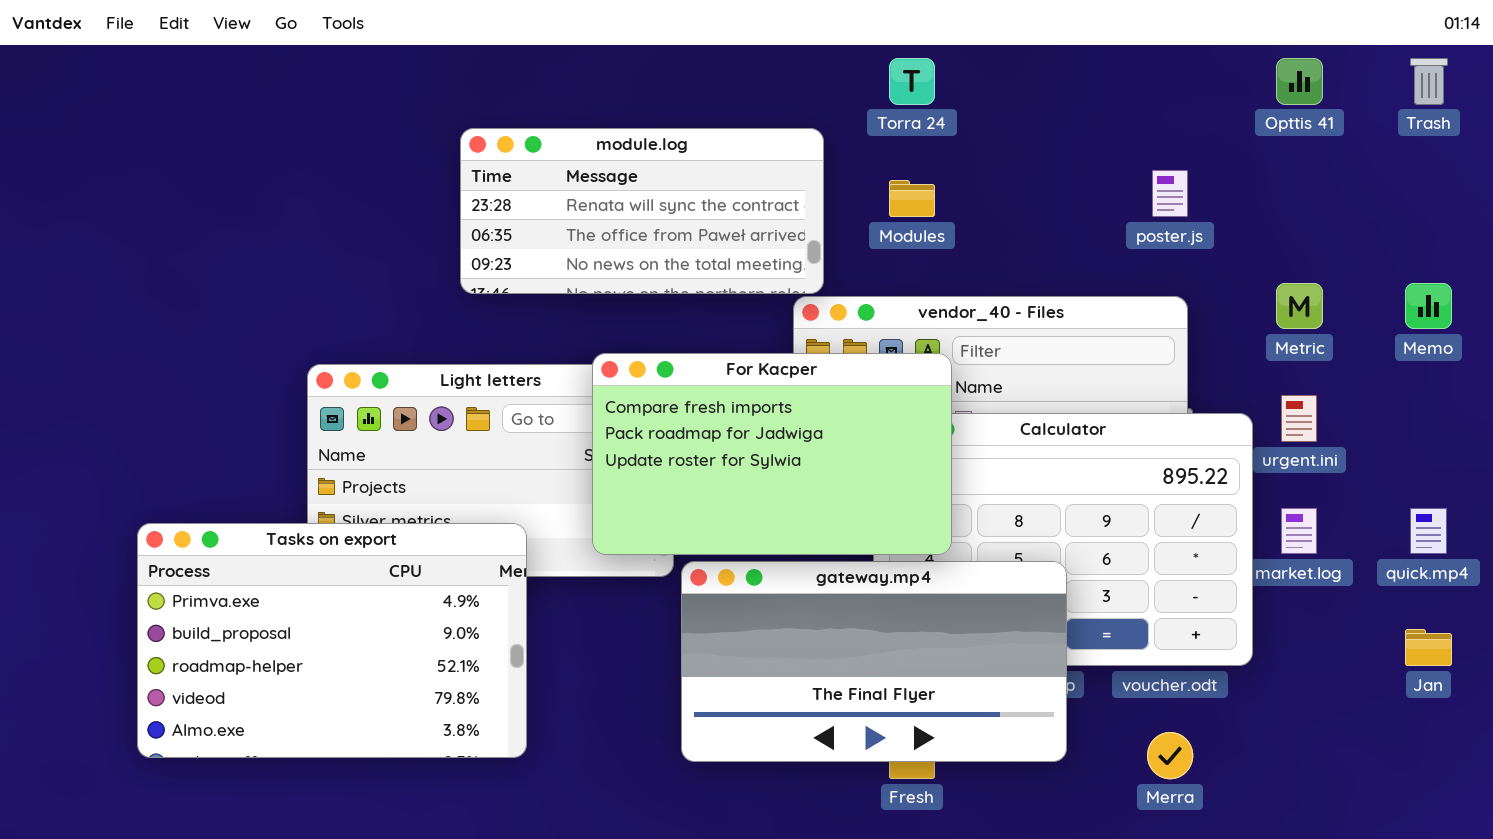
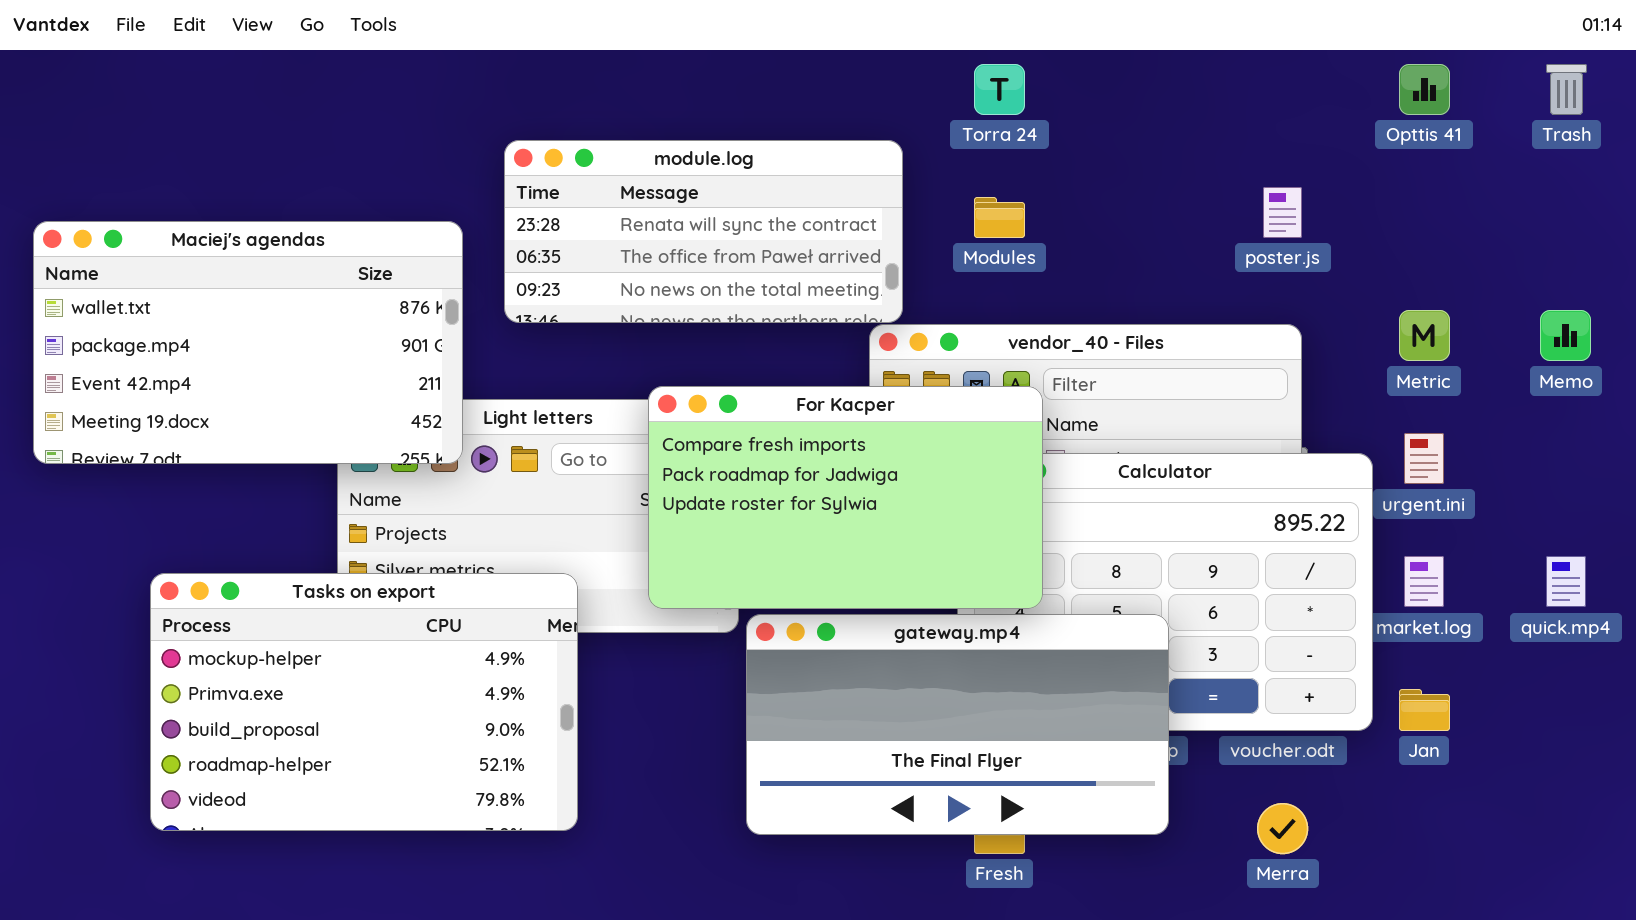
Maciej's agendas: none -> [33,221,463,464], opened
Tasks on export: [137,523,527,758] -> [150,573,578,831], scrolled up 1 row
Jan: [1405,629,1452,666] -> [1399,689,1450,731], moved

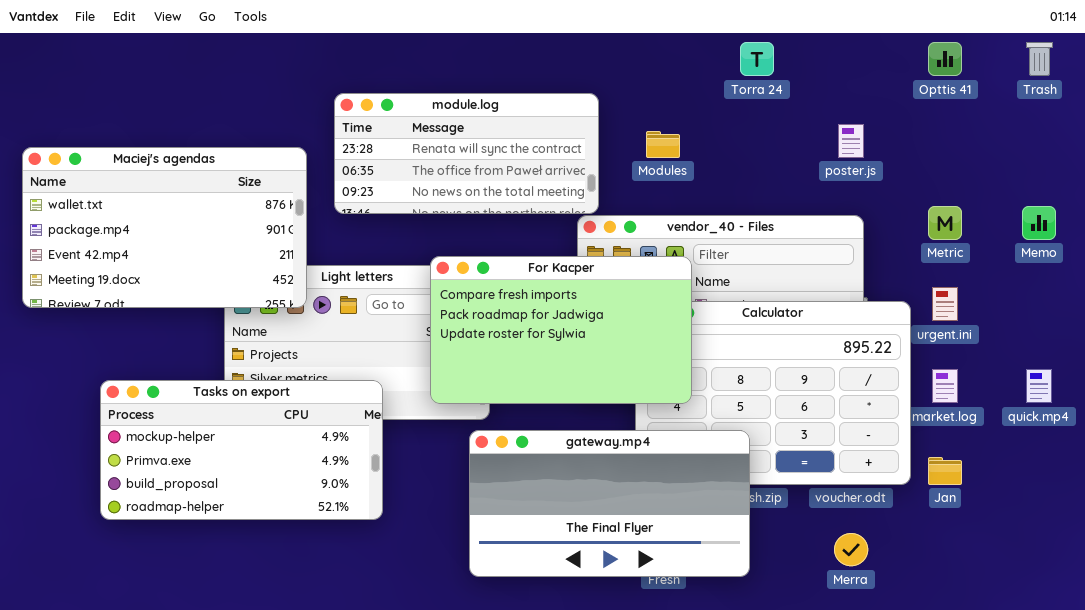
Torra 24: [974,64,1025,115] -> [740,42,774,76], moved
Tasks on export: [150,573,578,831] -> [100,380,383,520], resized
gateway.mp4: [746,614,1169,835] -> [469,430,750,577], moved

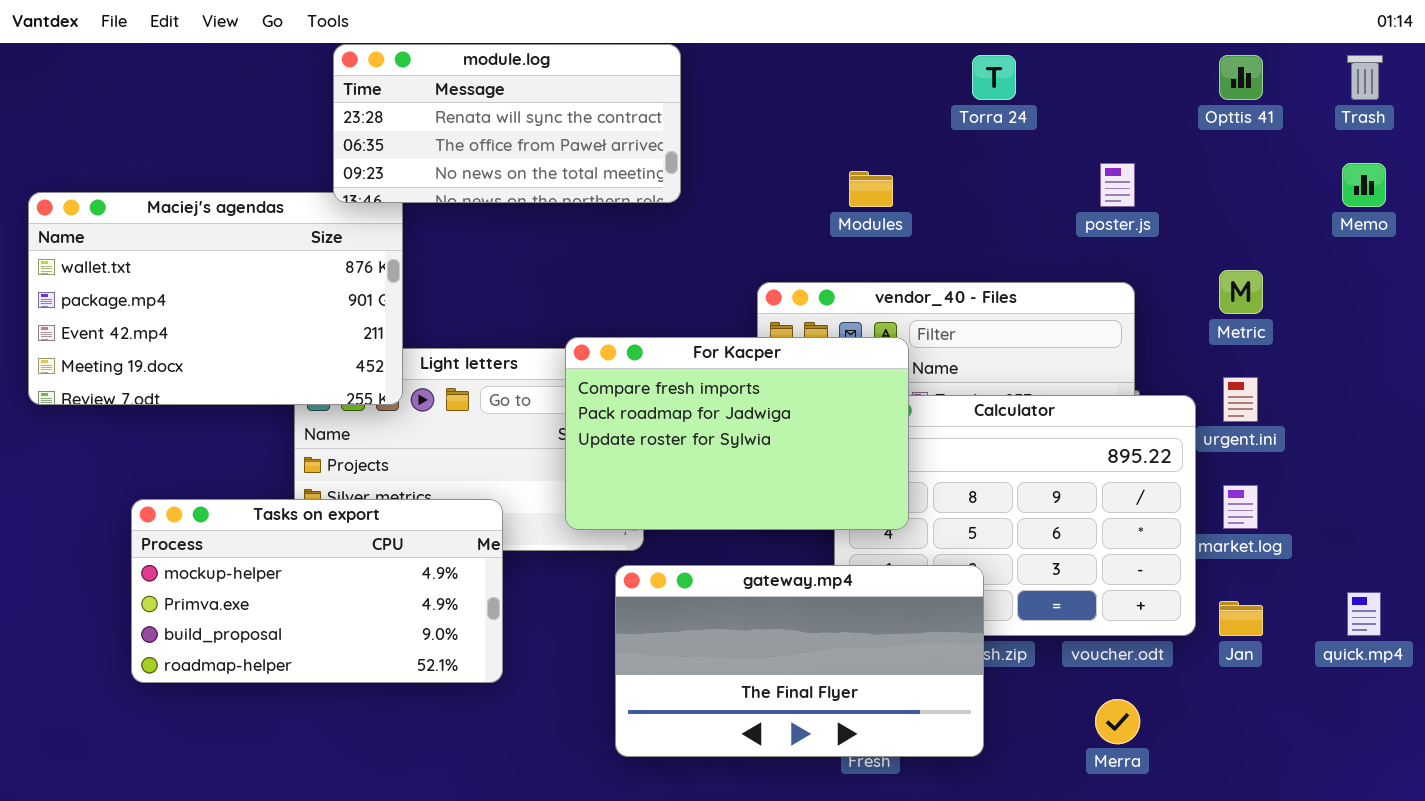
module.log: [334,93,599,214] -> [333,44,681,203], moved
Memo: [1022,206,1056,240] -> [1342,163,1386,207], moved
quick.mp4: [1026,369,1052,403] -> [1347,592,1381,636], moved

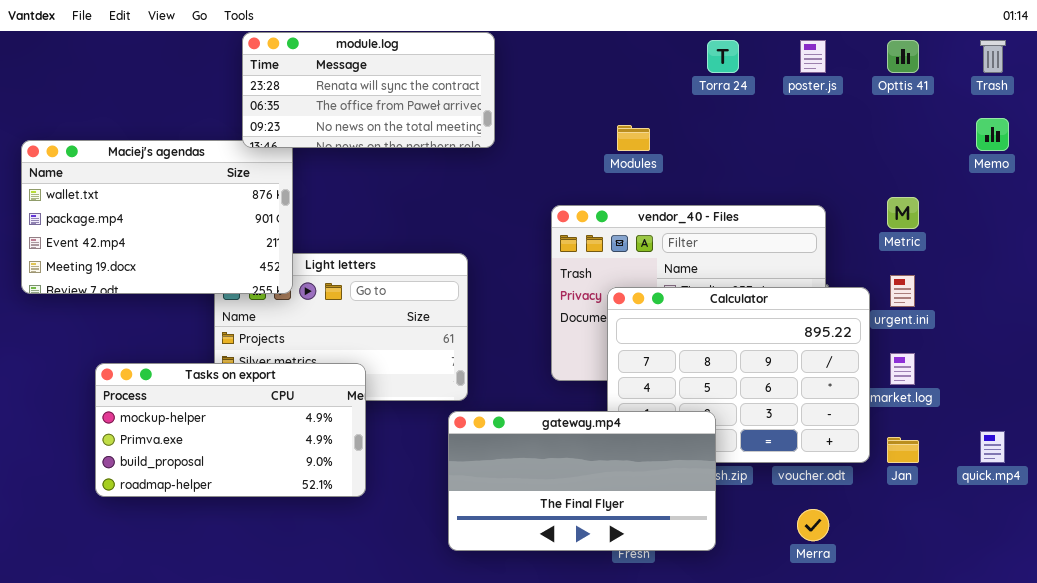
poster.js: [1100,163,1135,207] -> [800,40,826,73], moved
For Kacper: [565,337,909,530] -> none, closed

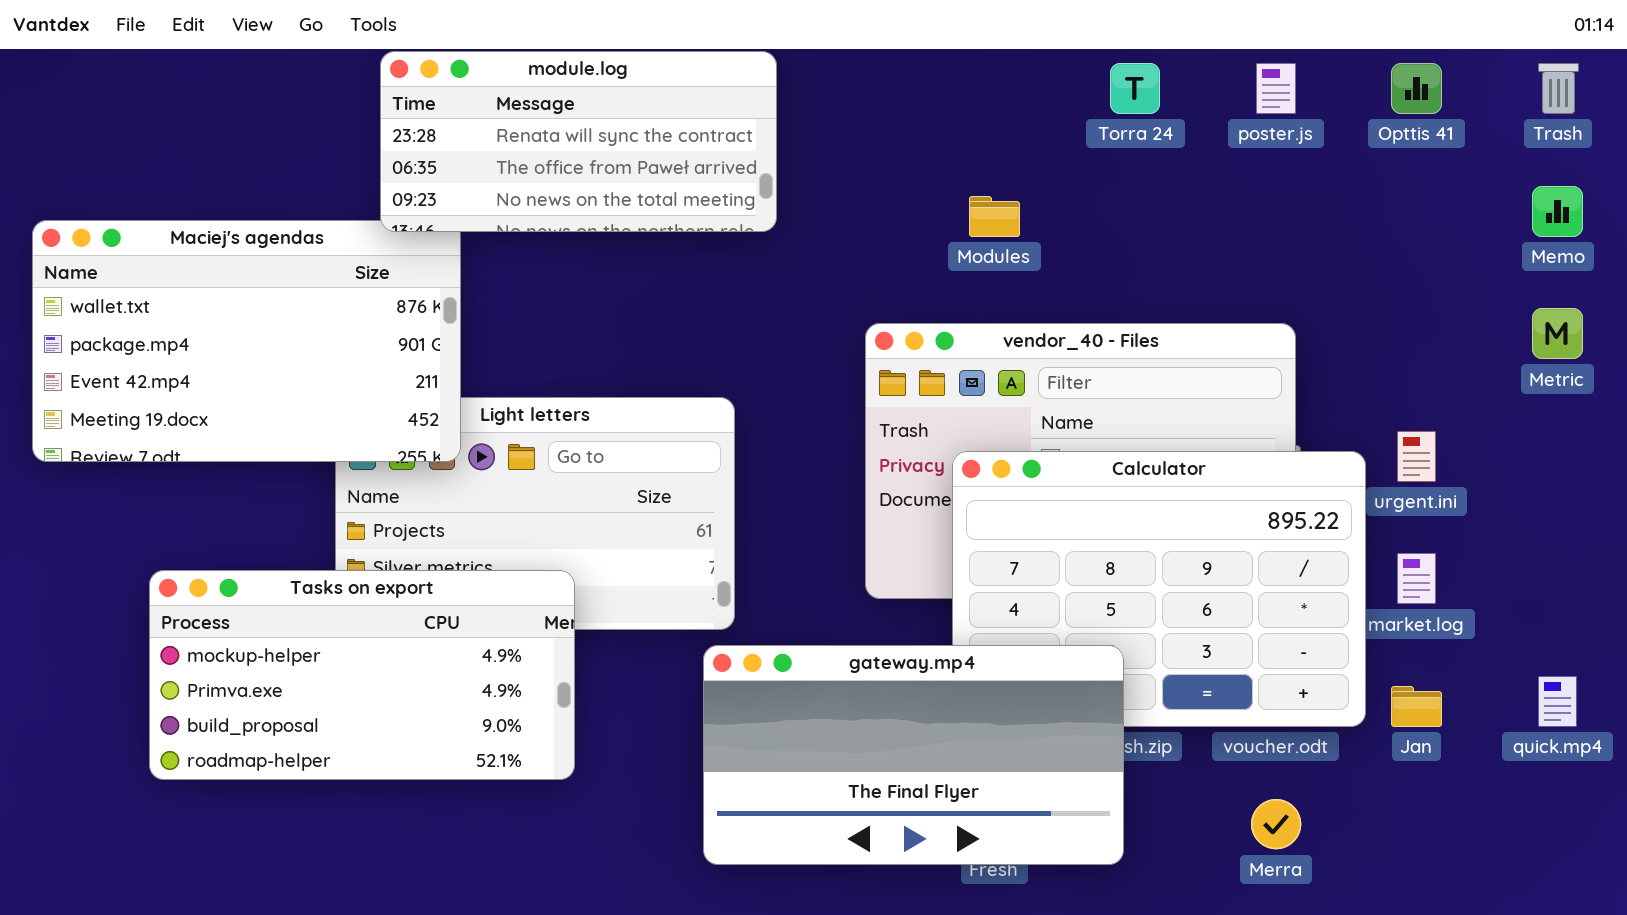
Metric: [887,197,919,229] -> [1532,308,1583,359], moved

